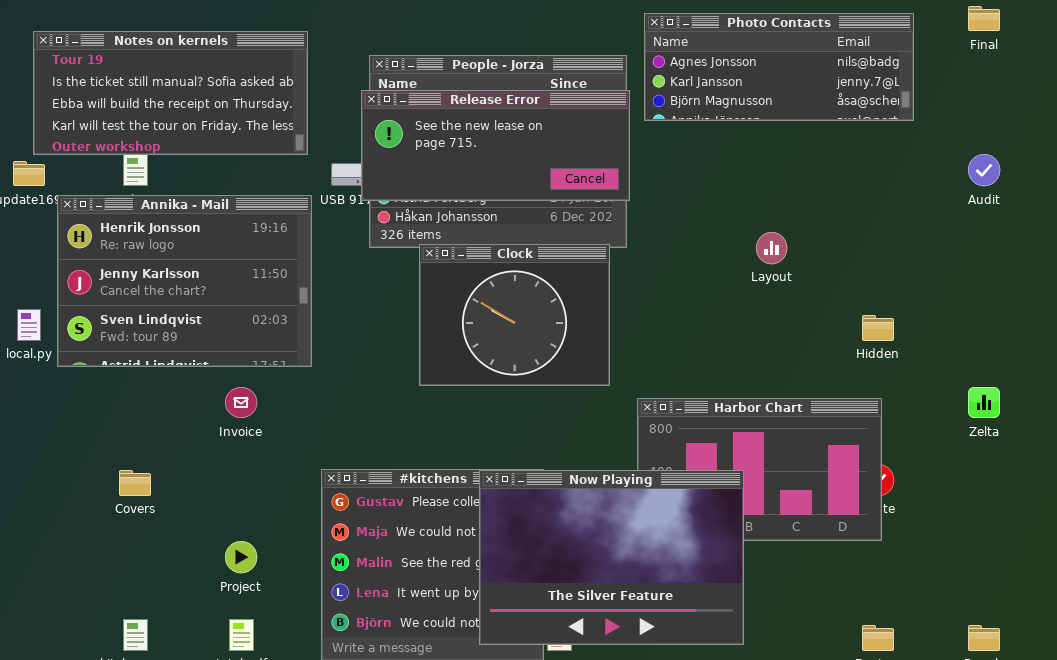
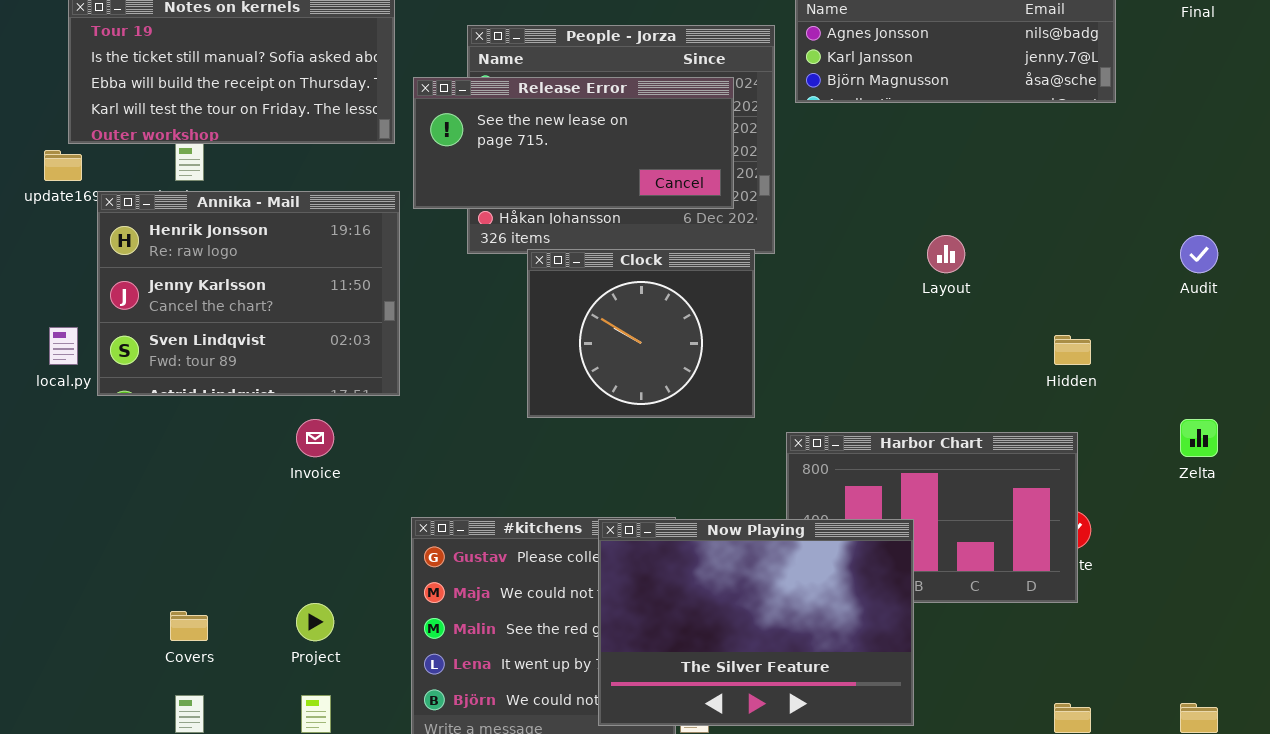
Release Error: [361,90,630,201] -> [413,77,734,209], moved
Audit: [968,154,1000,186] -> [1180,235,1218,273], moved
Covers: [119,470,151,496] -> [170,611,208,641], moved

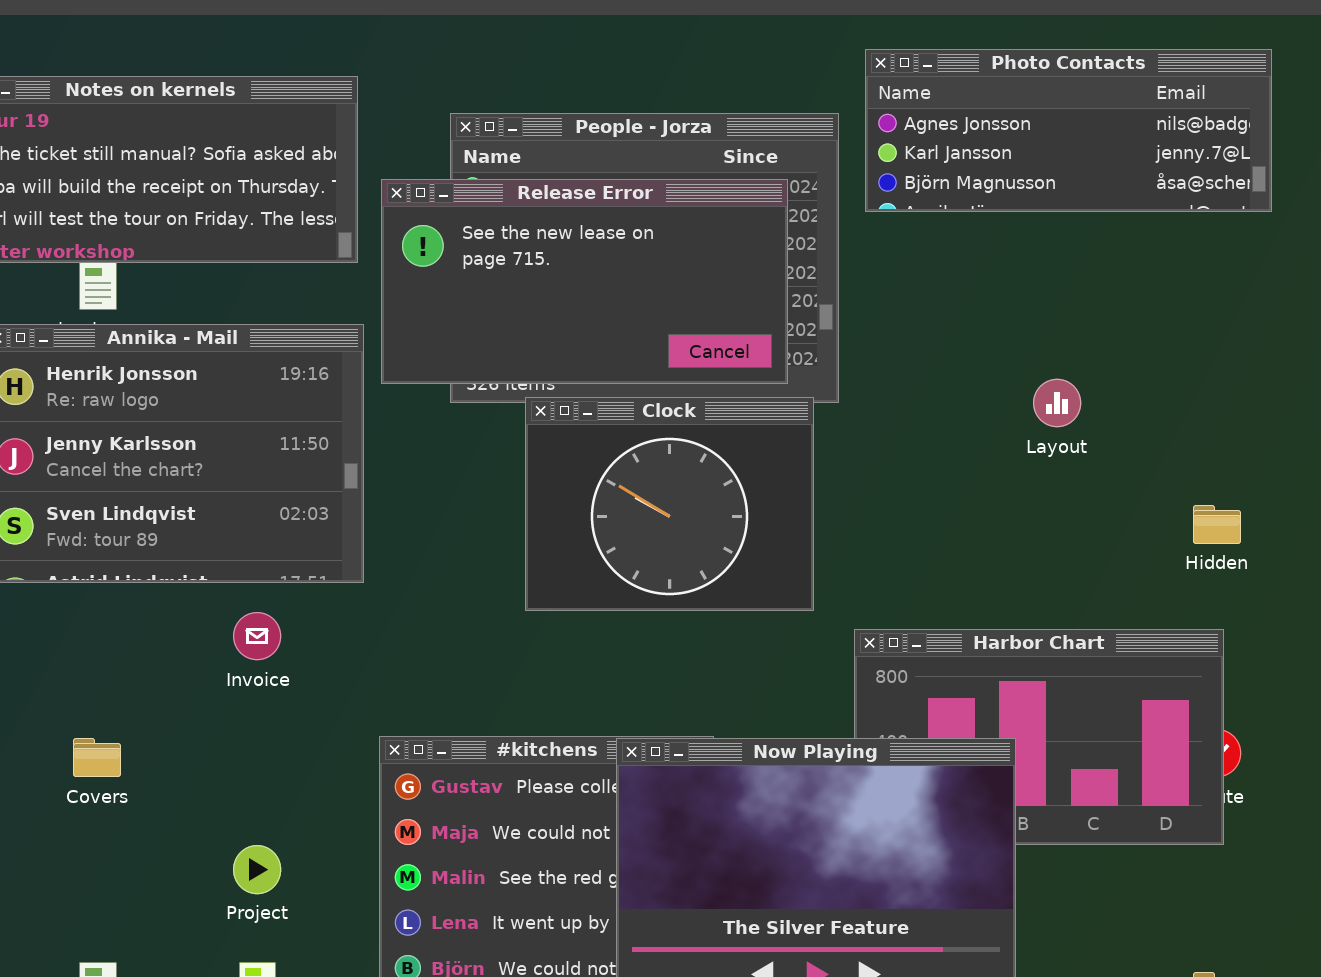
Release Error: [413,77,734,209] -> [381,179,788,384], resized
Covers: [170,611,208,641] -> [73,738,121,777], moved

